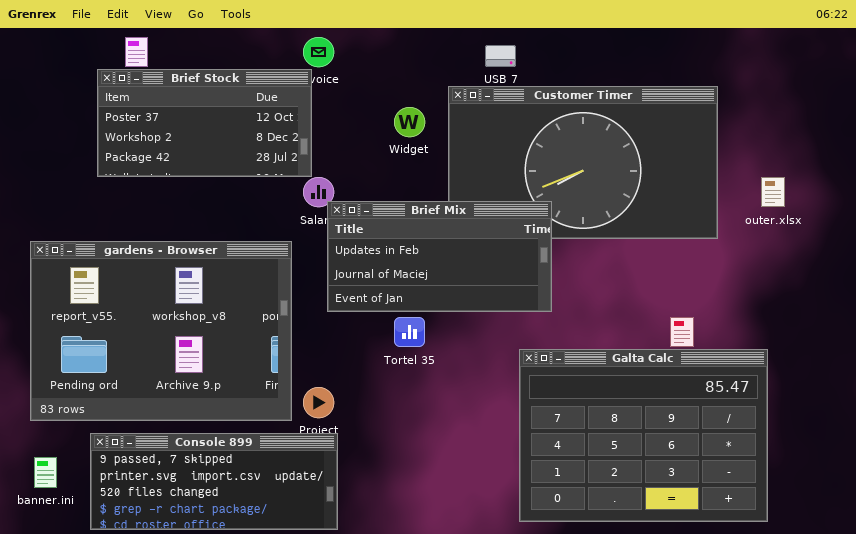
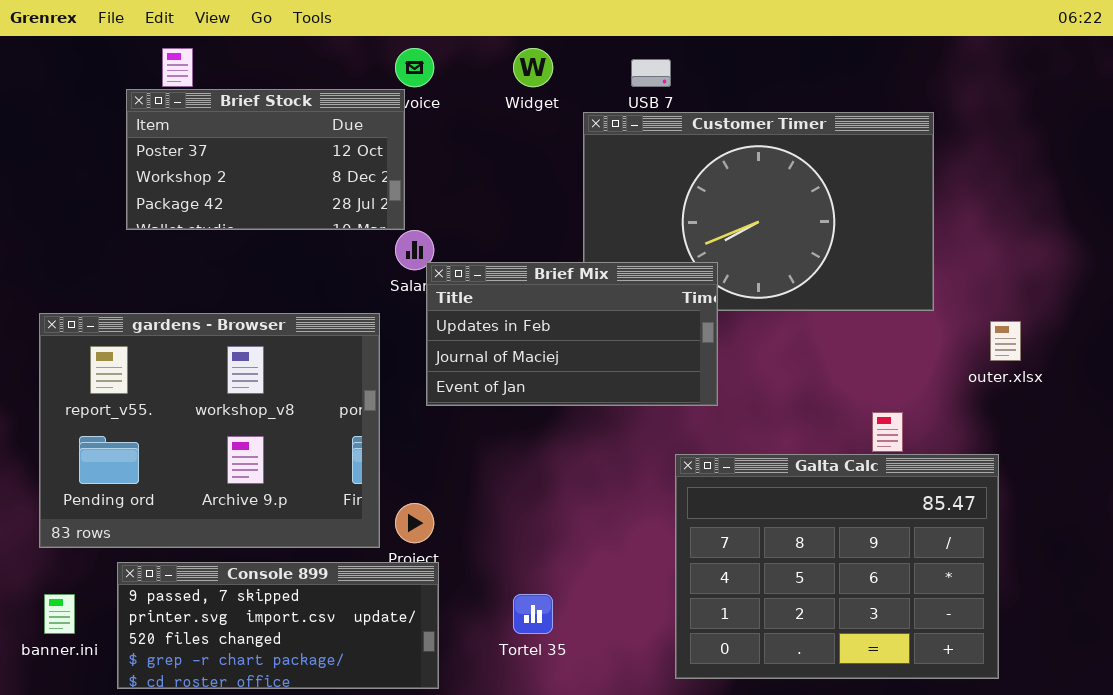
Widget: [394,107,425,137] -> [513,48,553,87], moved
outer.xlsx: [761,177,785,207] -> [990,321,1021,361], moved
Tortel 35: [394,317,425,347] -> [513,594,553,634], moved

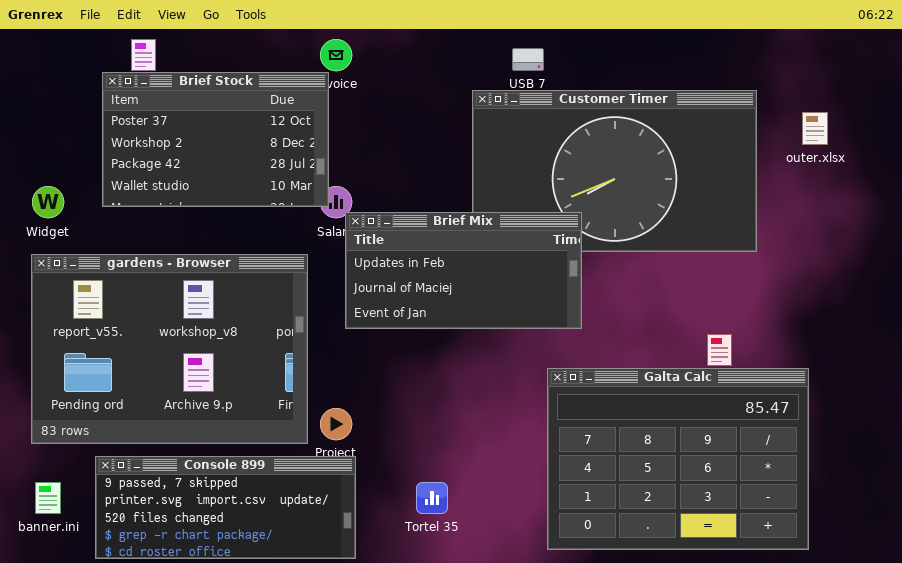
Widget: [513,48,553,87] -> [32,186,64,218], moved
Brief Stock: [126,89,405,230] -> [102,72,329,207], resized
outer.xlsx: [990,321,1021,361] -> [802,112,828,145], moved

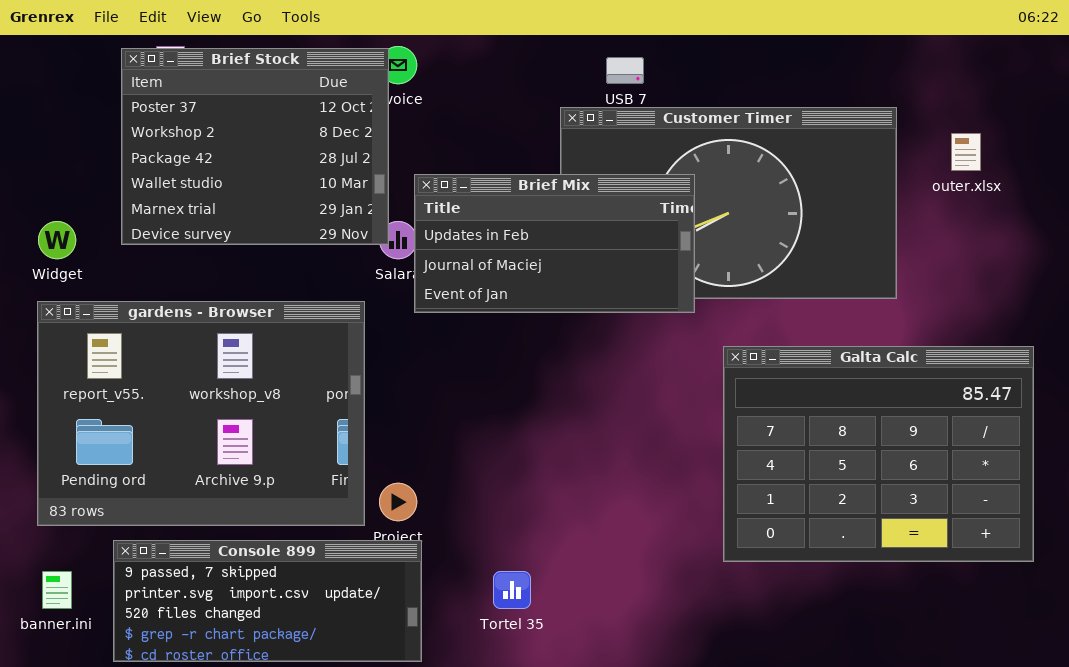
Brief Stock: [102,72,329,207] -> [121,48,389,245], resized
Brief Mix: [345,212,582,329] -> [414,174,695,313], moved
Galta Calc: [547,368,809,550] -> [723,346,1034,562], moved

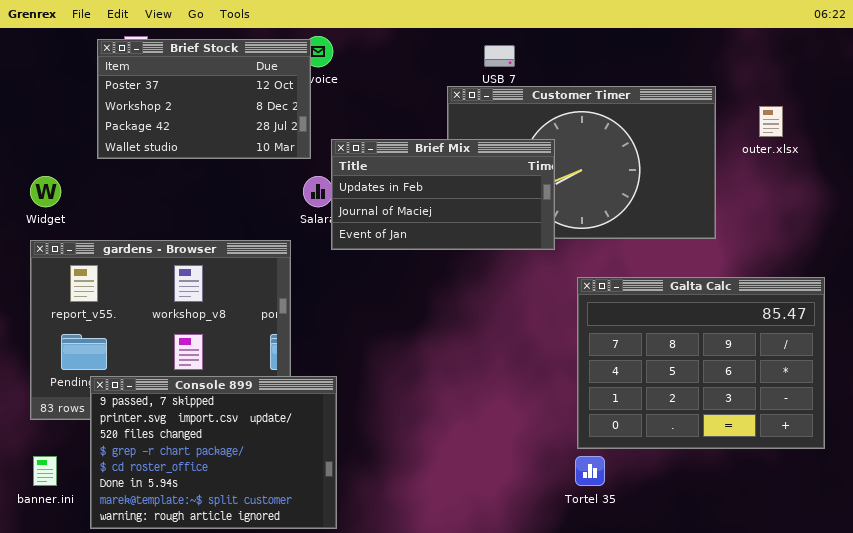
Brief Stock: [121,48,389,245] -> [97,39,311,159], resized
Console 899: [113,540,422,662] -> [90,376,337,529], resized
Tortel 35: [493,571,531,609] -> [575,456,605,486], moved

